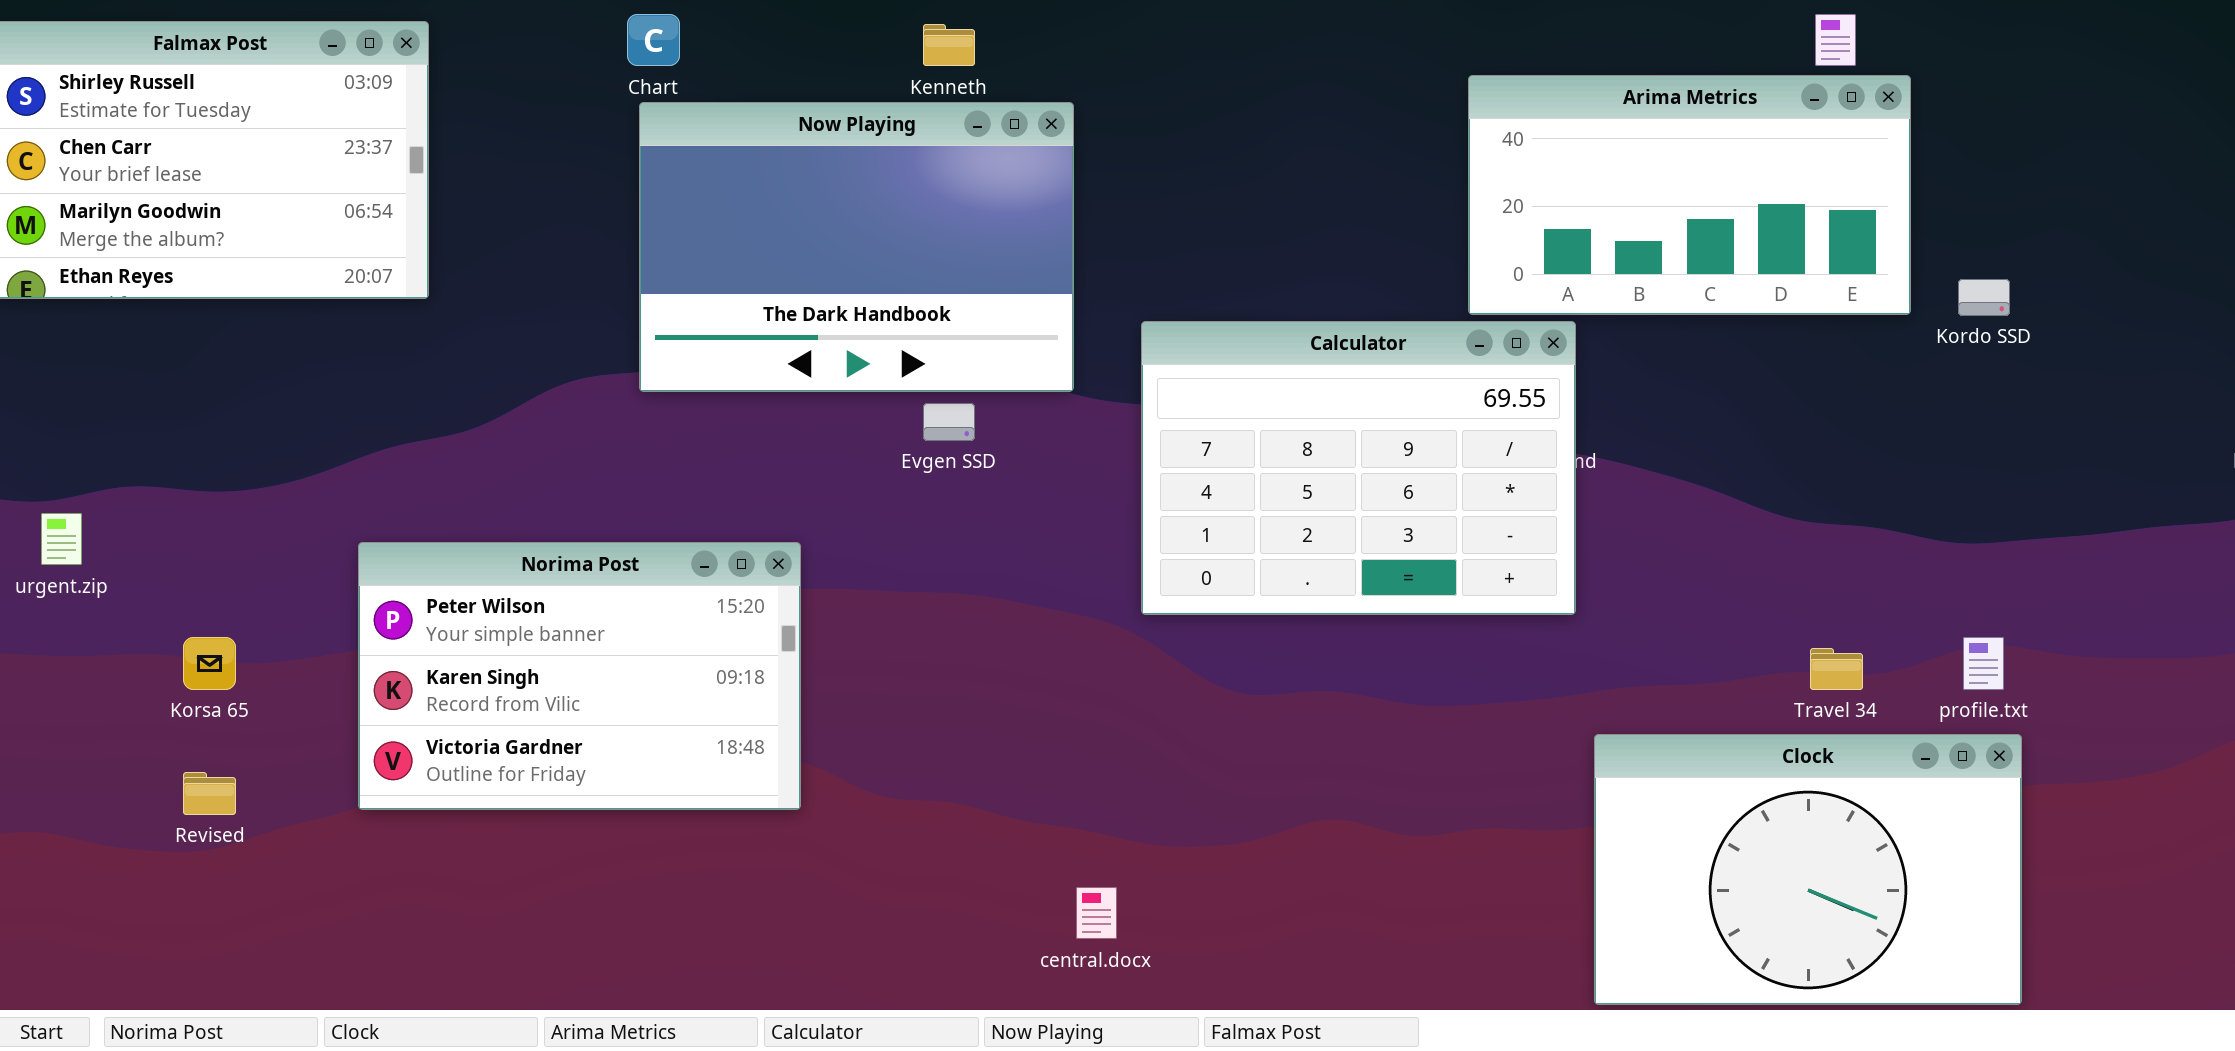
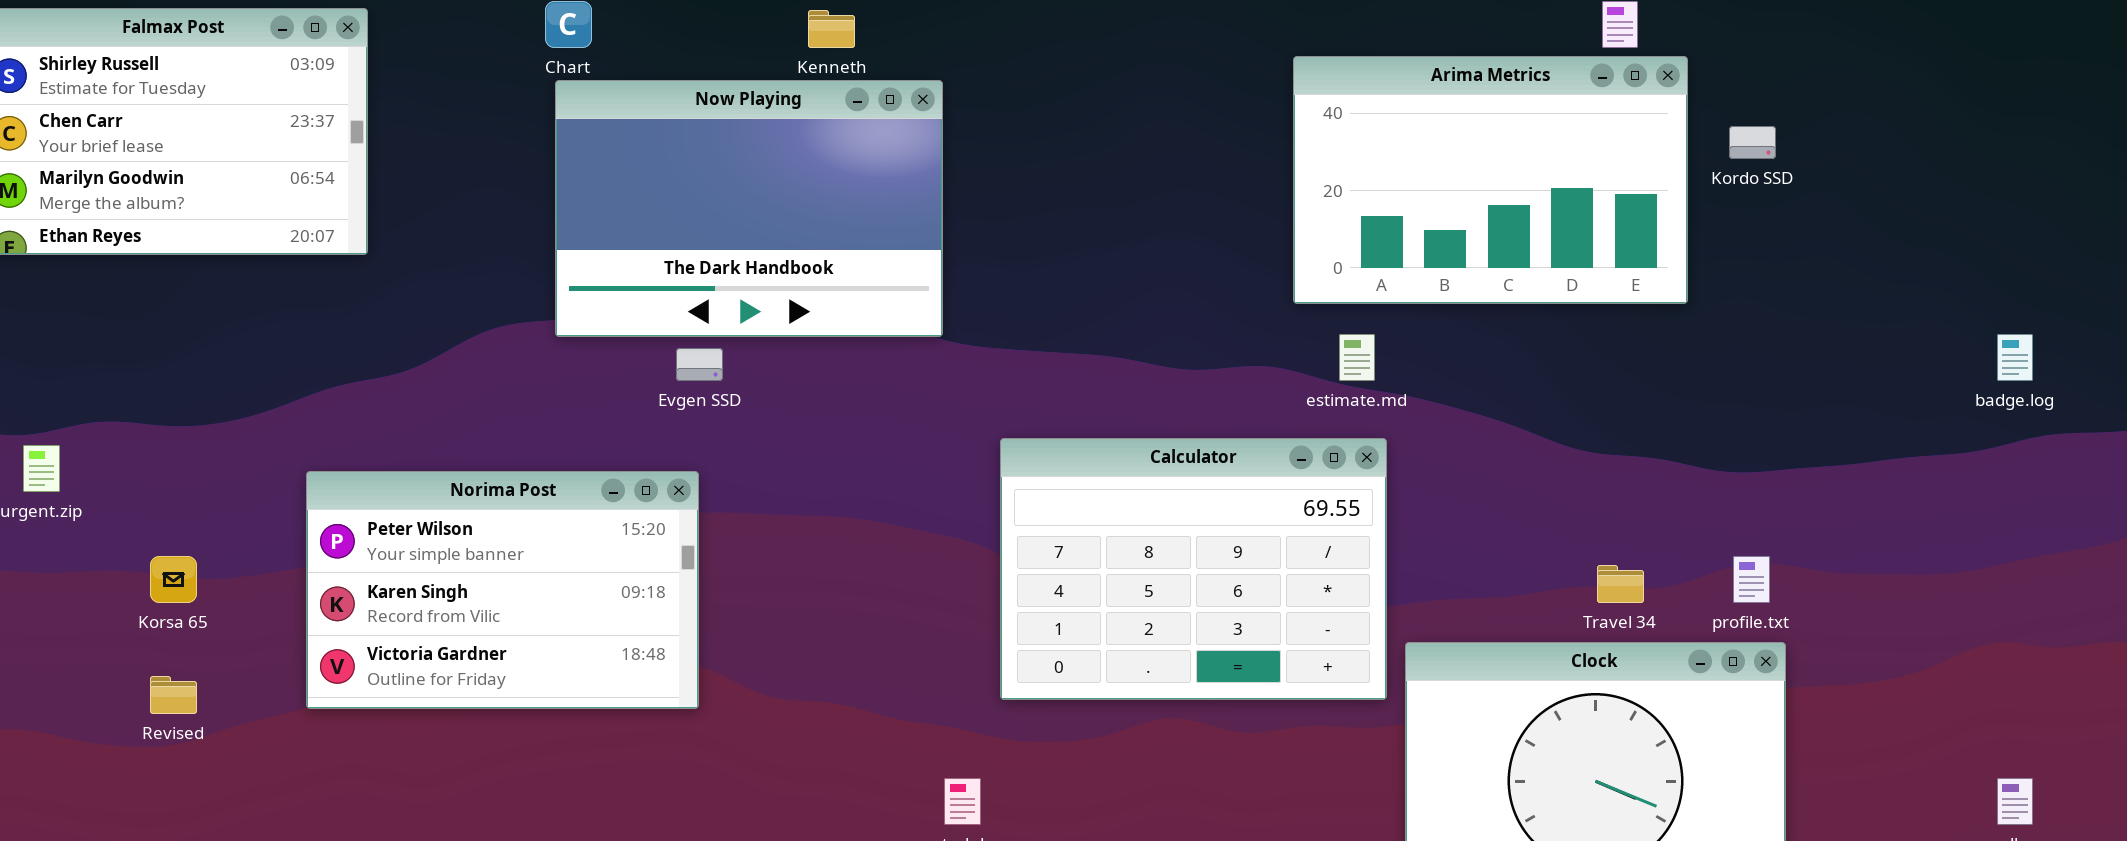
Arima Metrics: [1468,75,1911,315] -> [1293,56,1688,304], resized
Kordo SSD: [1958,279,2010,316] -> [1729,126,1776,159], moved
Calculator: [1141,321,1576,615] -> [1000,438,1387,700], moved
Evgen SSD: [923,403,975,441] -> [676,348,723,381], moved

